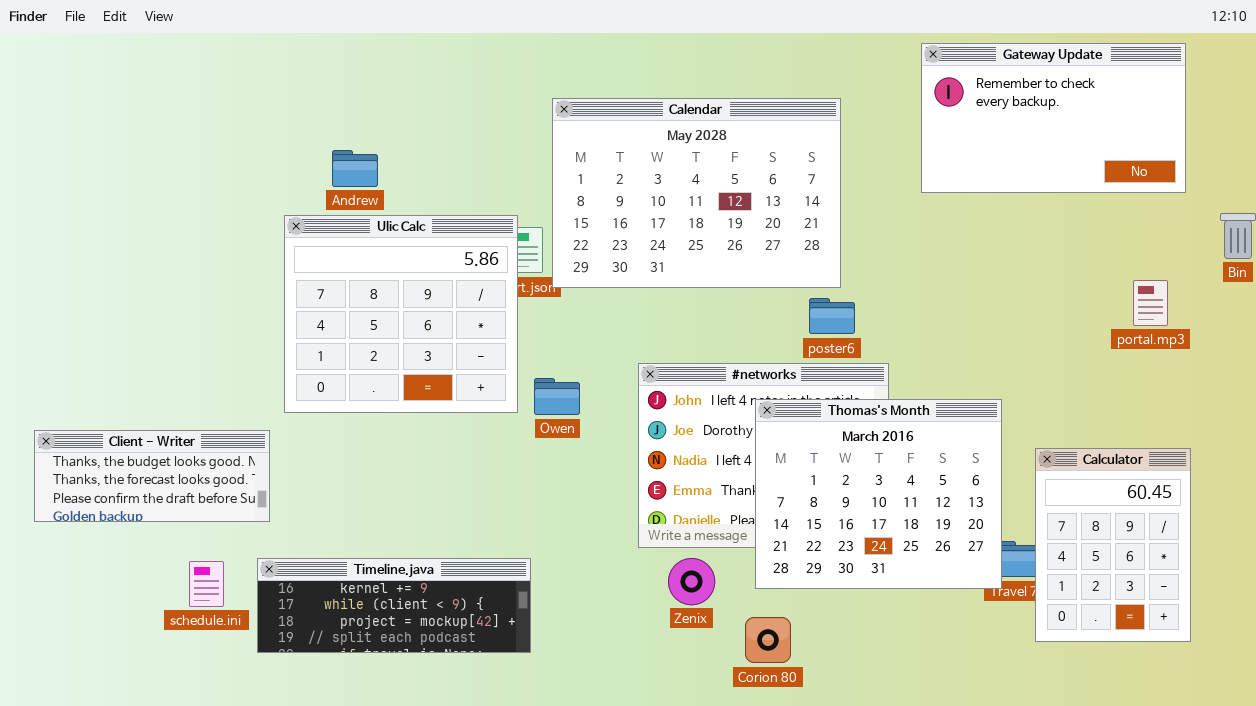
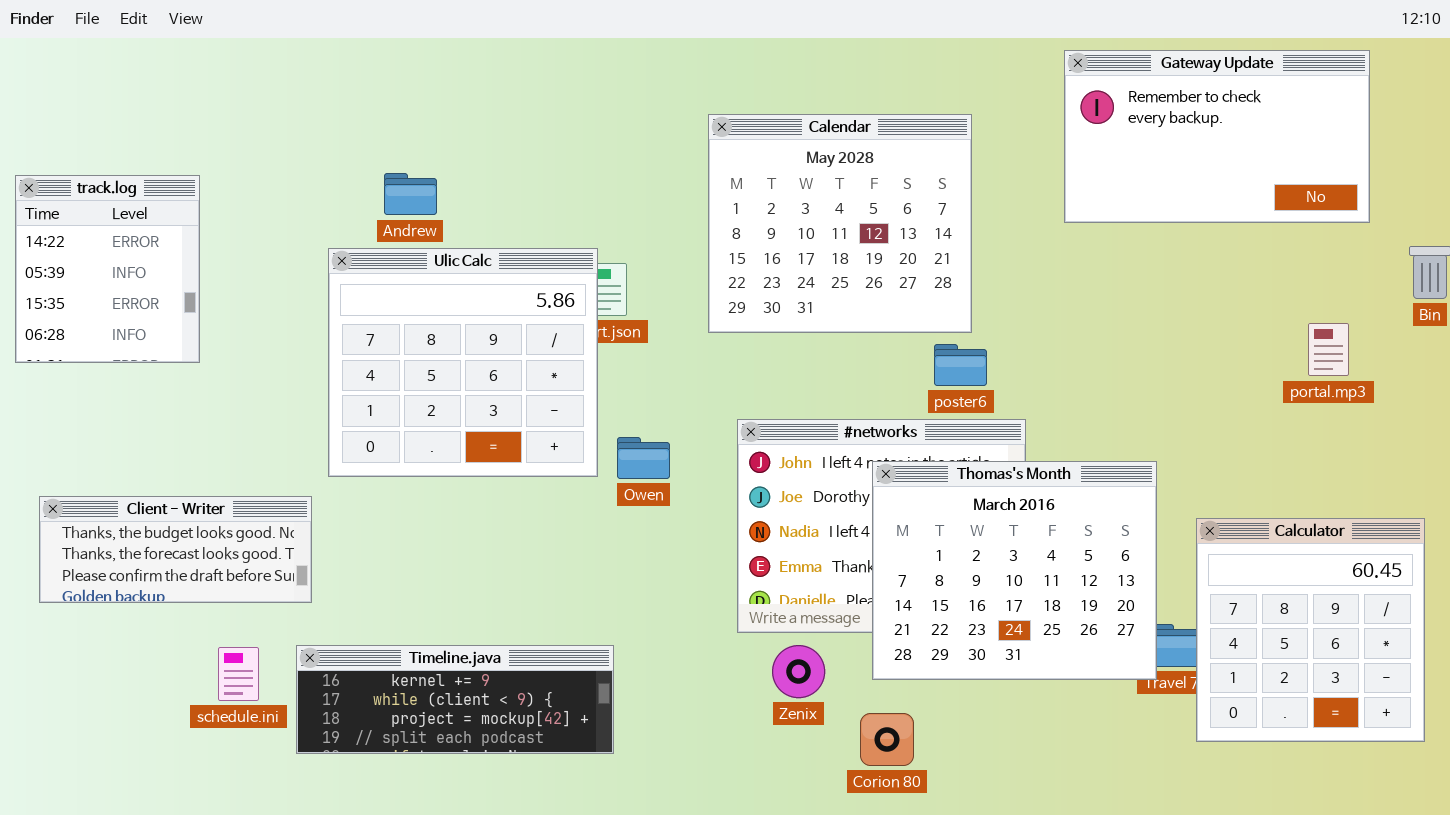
Calendar: [552,98,841,288] -> [708,114,972,333], resized
track.log: none -> [15,175,200,363], opened
Calculator: [1035,448,1191,642] -> [1196,518,1425,742], resized

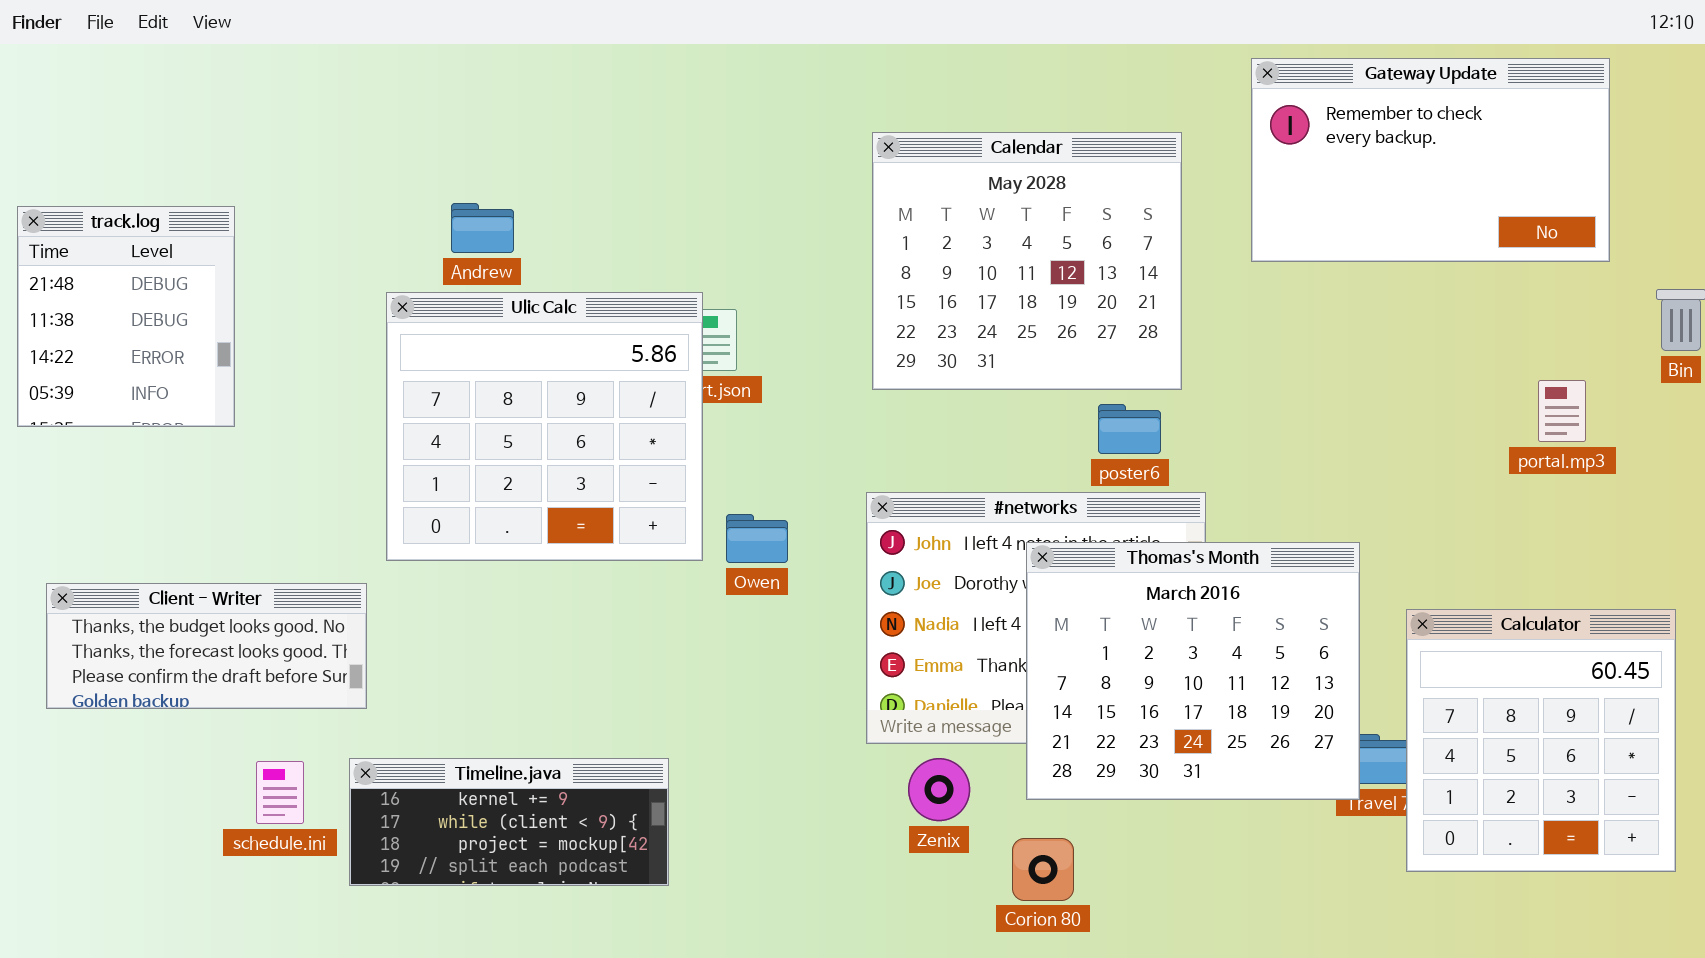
Calendar: [708,114,972,333] -> [872,132,1182,390], moved
track.log: [15,175,200,363] -> [17,206,235,427], scrolled up 2 rows
Timeline.java: [296,645,614,754] -> [349,758,669,886], resized

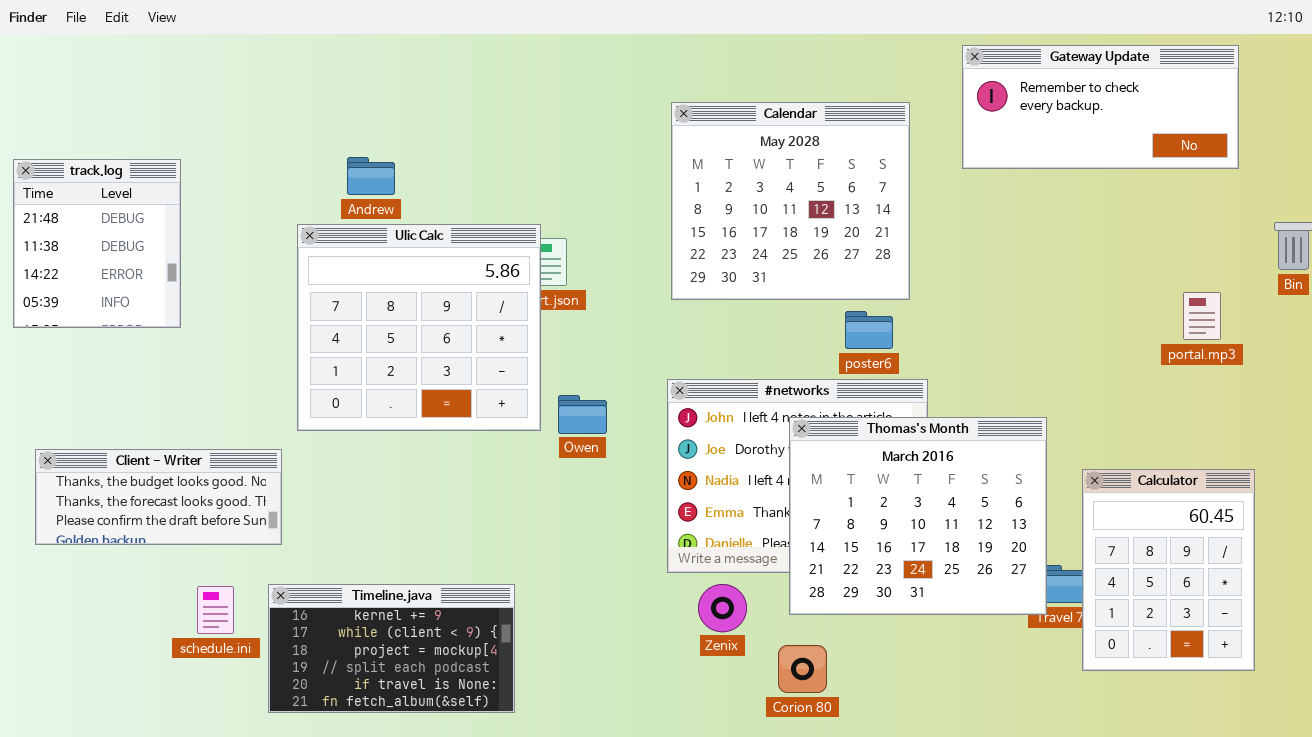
Gateway Update: [1251,58,1610,262] -> [962,45,1239,169], resized
Calculator: [1406,609,1676,872] -> [1082,469,1255,671], resized
Timeline.java: [349,758,669,886] -> [268,584,515,713], resized

